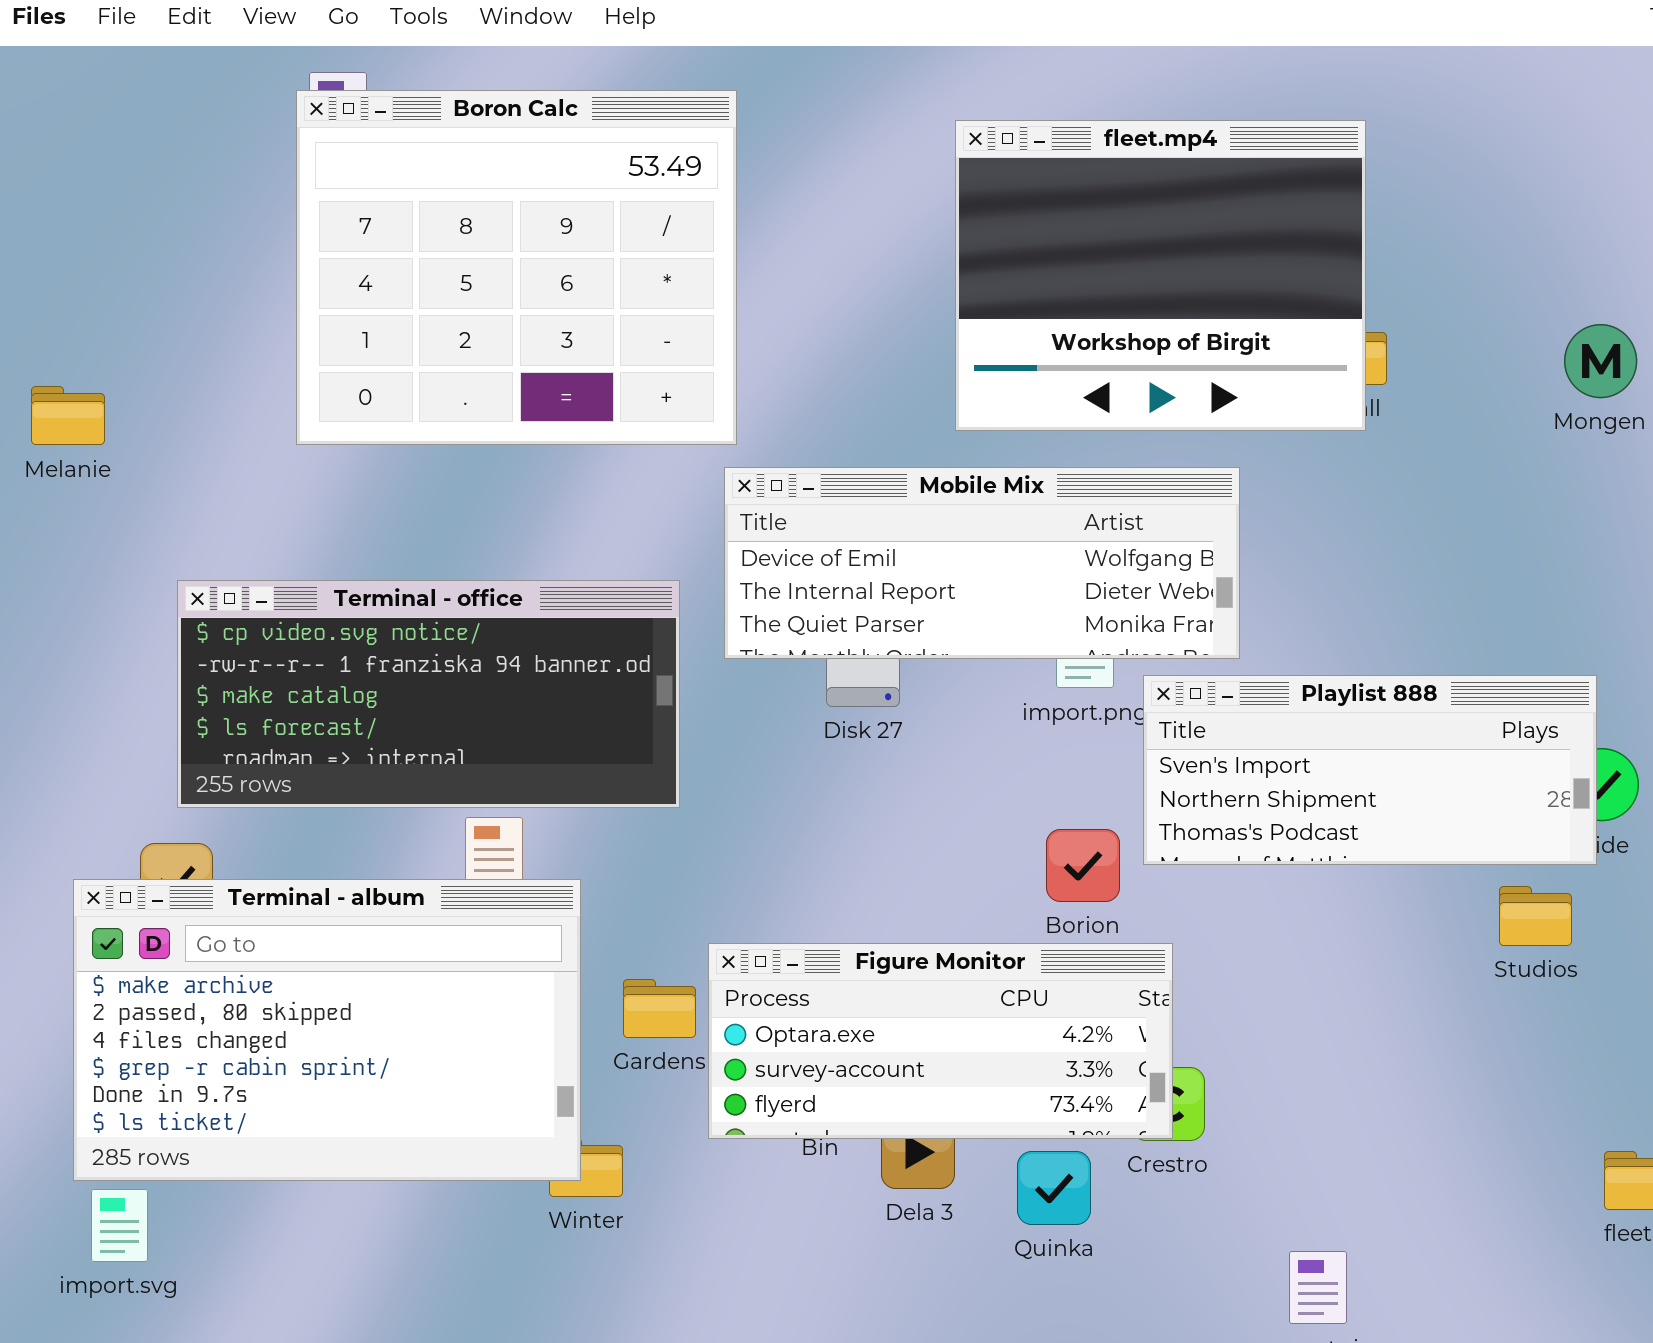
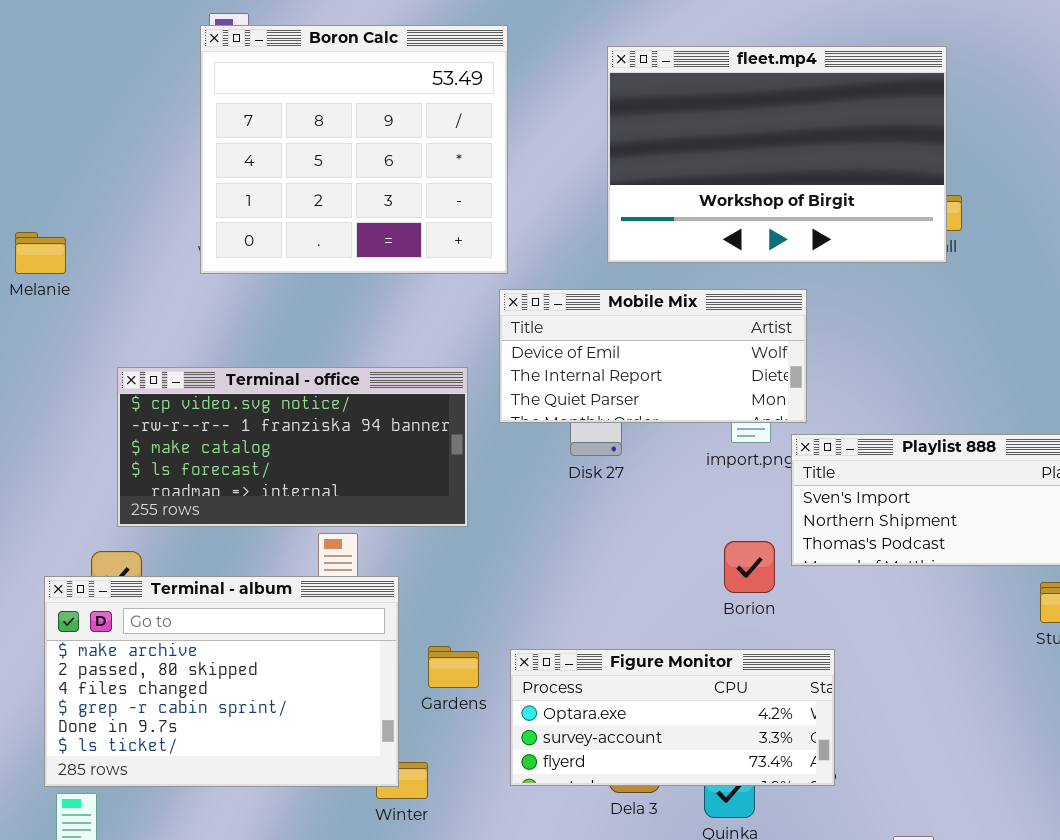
fleet.mp4: [955,120,1366,431] -> [607,46,947,263], resized
Mobile Mix: [724,467,1240,659] -> [499,289,807,423], resized
Figure Monitor: [708,943,1173,1139] -> [510,649,835,786], moved

